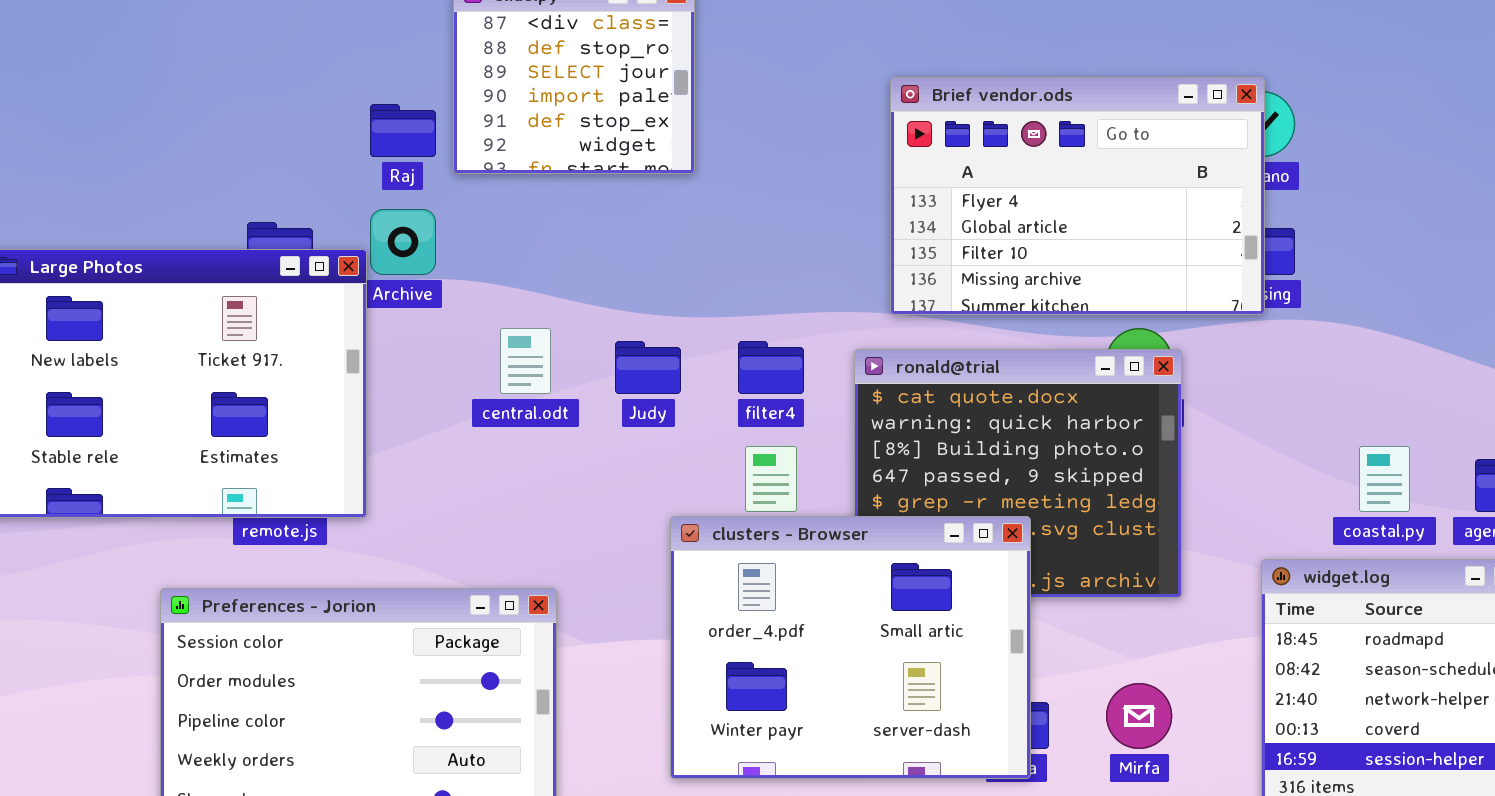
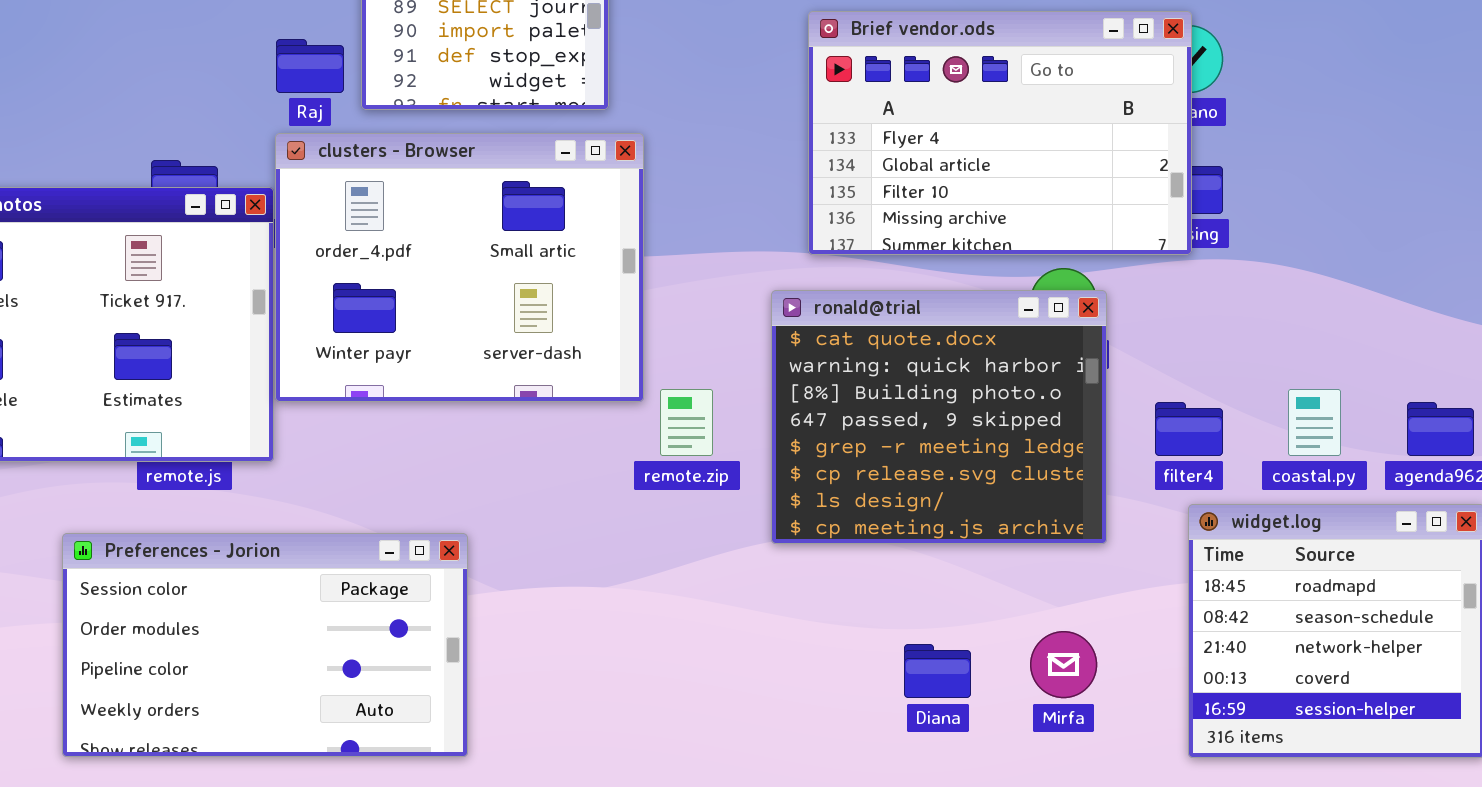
filter4: [738,341,804,394] -> [1155,402,1223,456], moved
clusters - Browser: [670,516,1031,779] -> [275,133,644,402], moved

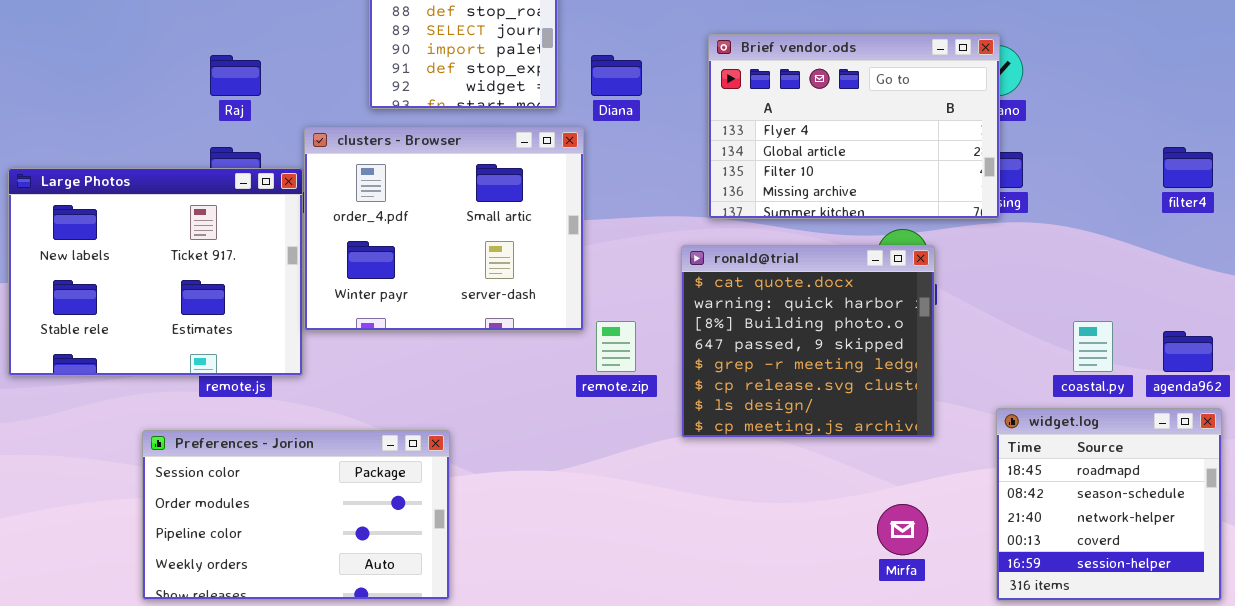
Raj: [276,39,344,93] -> [210,55,261,96], moved
filter4: [1155,402,1223,456] -> [1163,147,1213,188], moved
Diana: [904,644,971,698] -> [591,55,642,96], moved

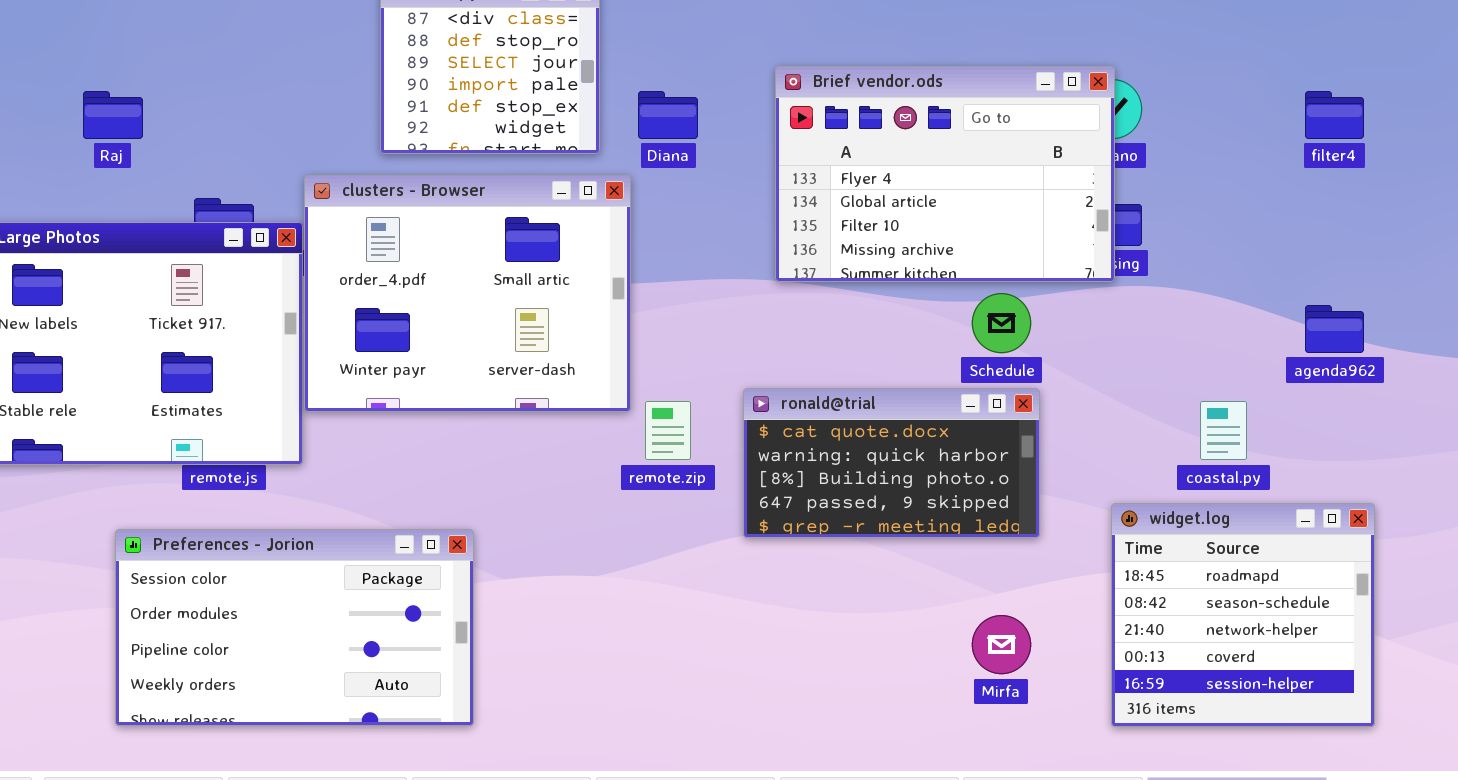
Raj: [210,55,261,96] -> [83,91,143,139], moved
filter4: [1163,147,1213,188] -> [1305,91,1364,139], moved
ronald@trial: [681,245,935,438] -> [743,388,1040,538], resized
agenda962: [1163,331,1213,372] -> [1305,305,1364,353], moved

